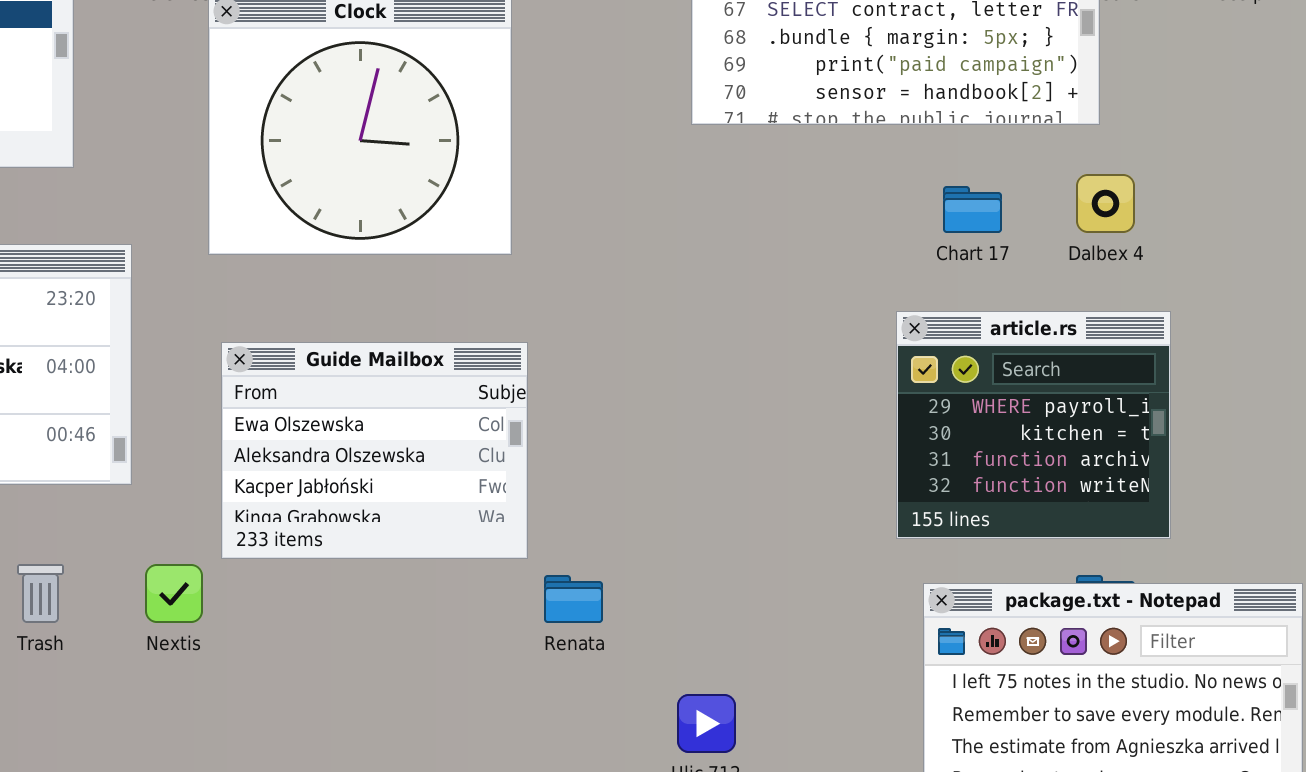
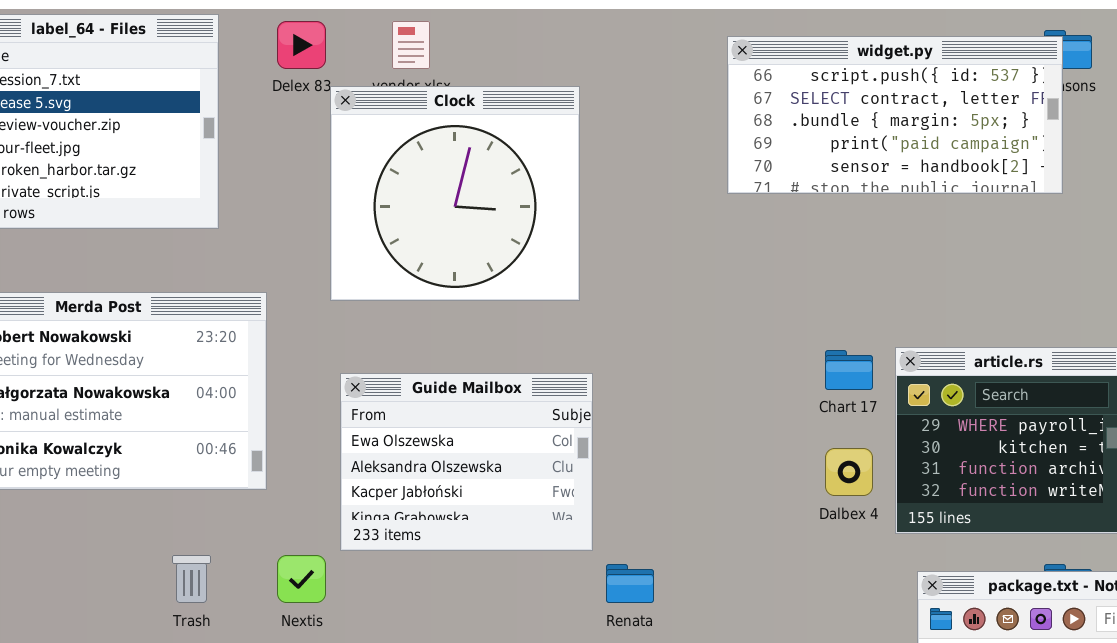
Dalbex 4: [1076,174,1135,233] -> [825,448,873,496], moved
Chart 17: [943,186,1002,233] -> [825,350,873,390], moved

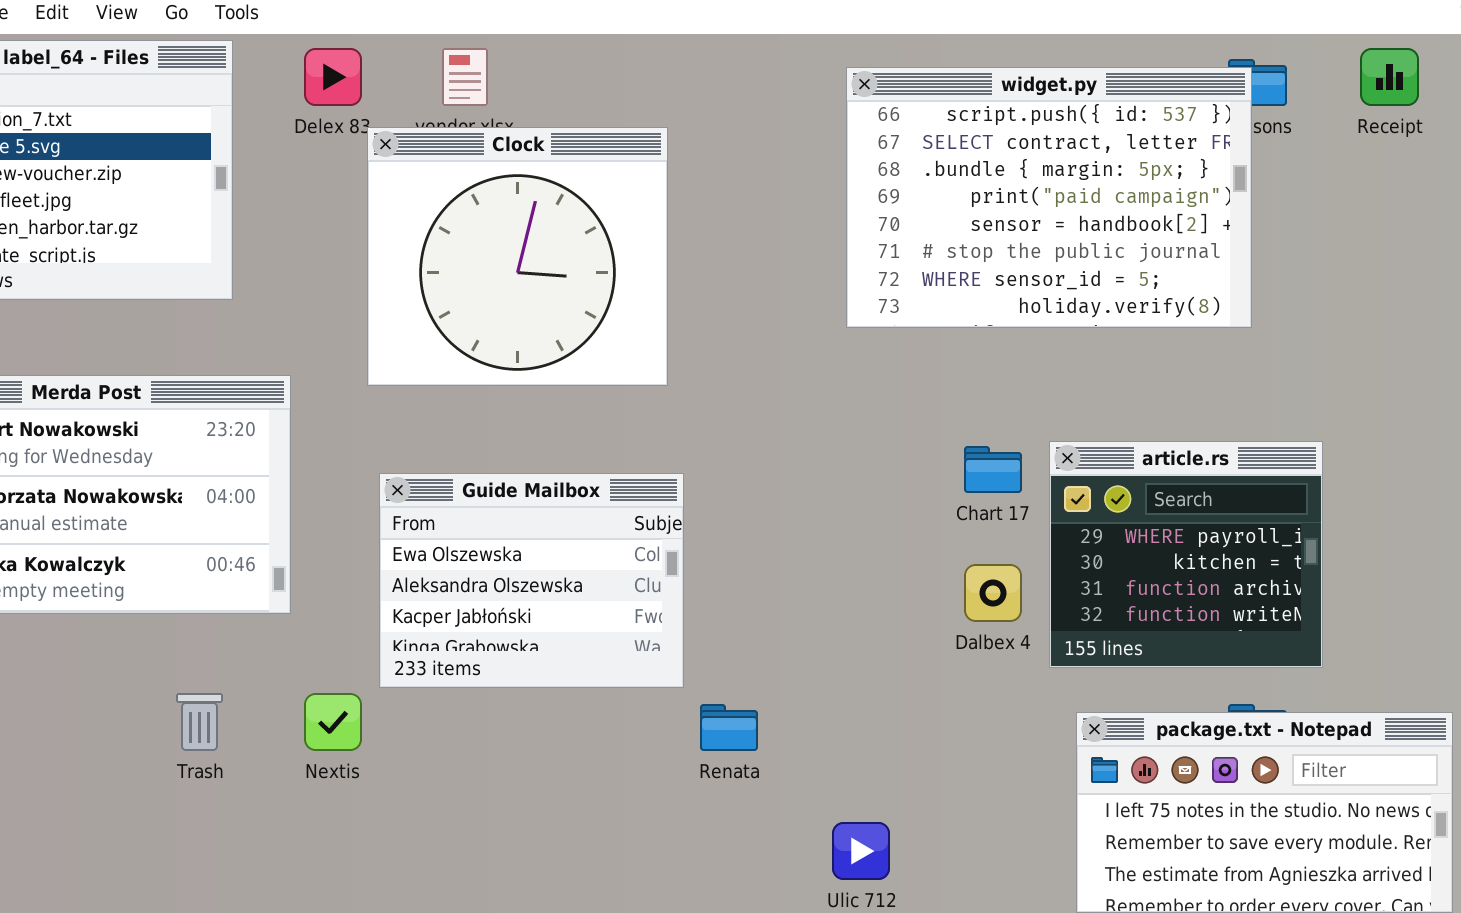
widget.py: [727,36,1063,194] -> [846,67,1252,328], resized

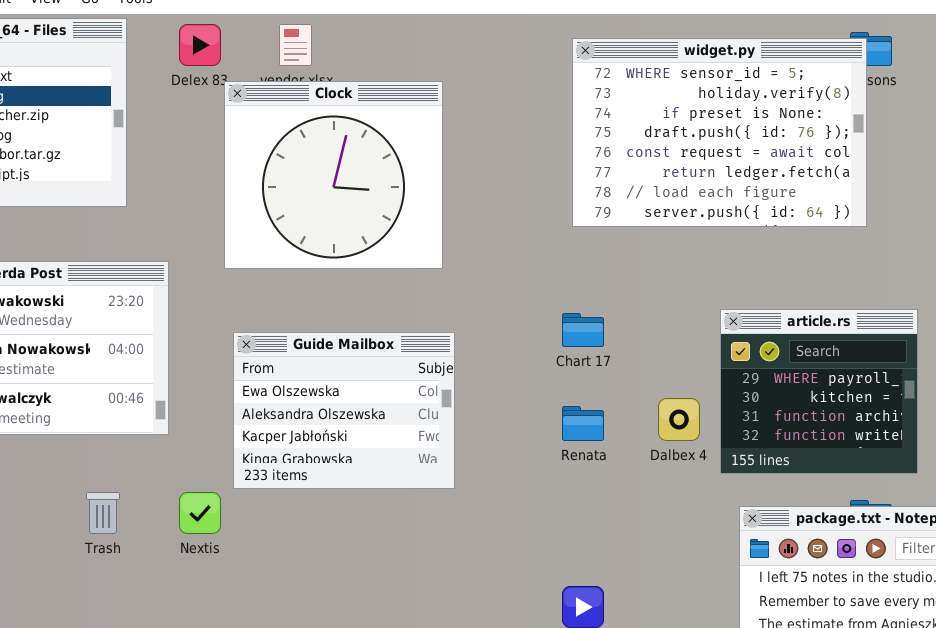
widget.py: [846,67,1252,328] -> [572,38,867,227], scrolled down 6 rows
Chart 17: [964,446,1022,493] -> [562,313,604,347], moved
Renata: [700,704,758,751] -> [562,406,604,441], moved

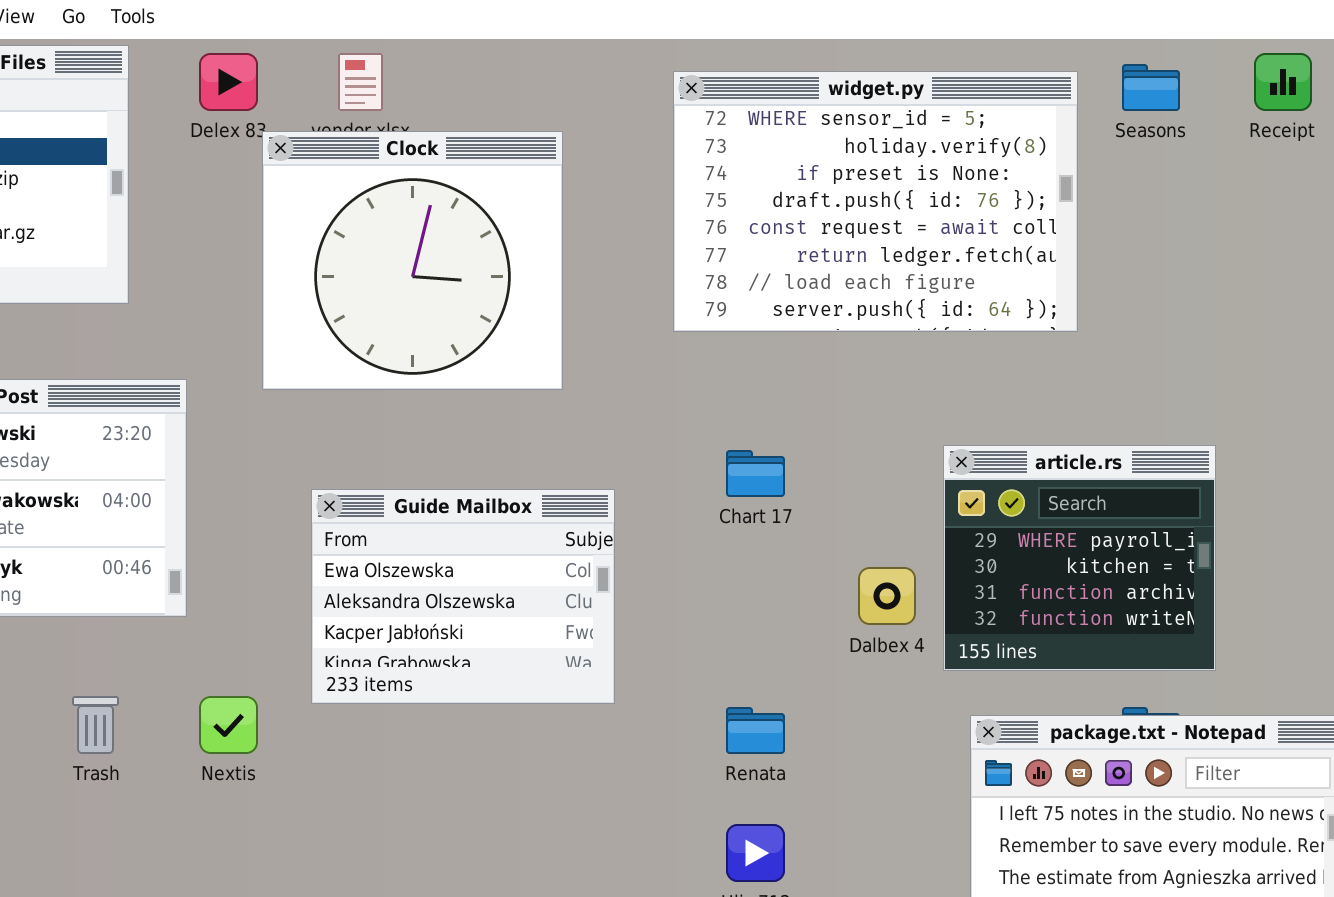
widget.py: [572,38,867,227] -> [673,71,1078,332], moved
Guide Mailbox: [233,332,455,489] -> [311,489,615,704], moved
Renata: [562,406,604,441] -> [726,707,785,754], moved

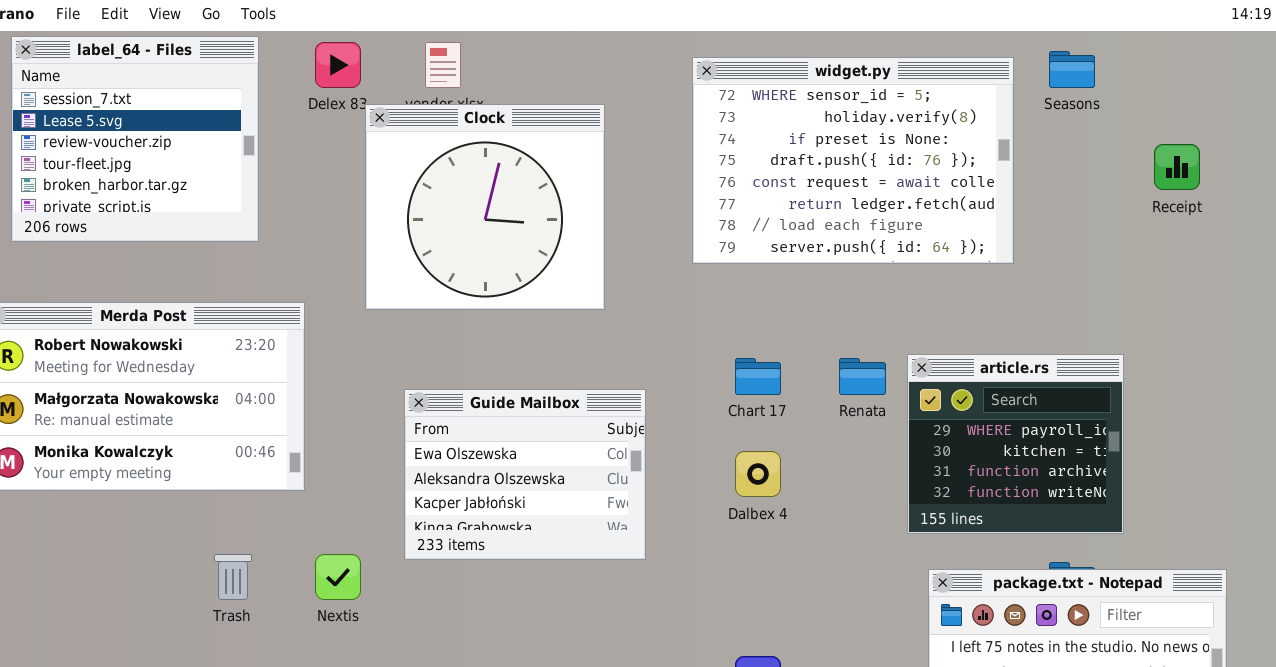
Receipt: [1254,53,1312,111] -> [1154,144,1200,190], moved
Dalbex 4: [858,567,916,625] -> [735,451,781,497], moved
Renata: [726,707,785,754] -> [839,358,886,395], moved

